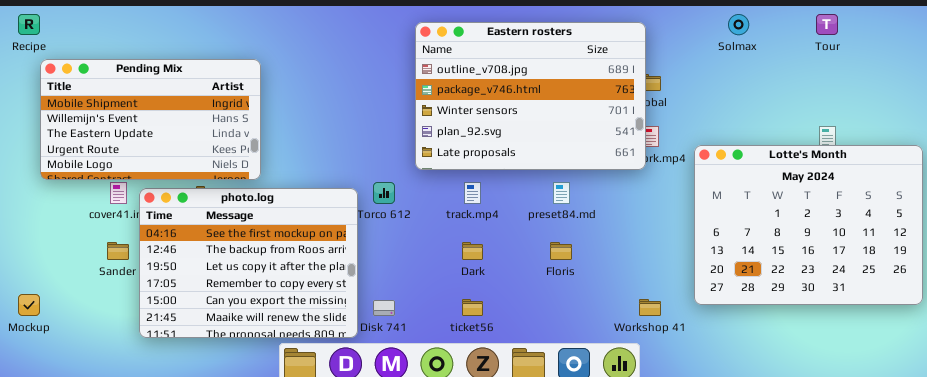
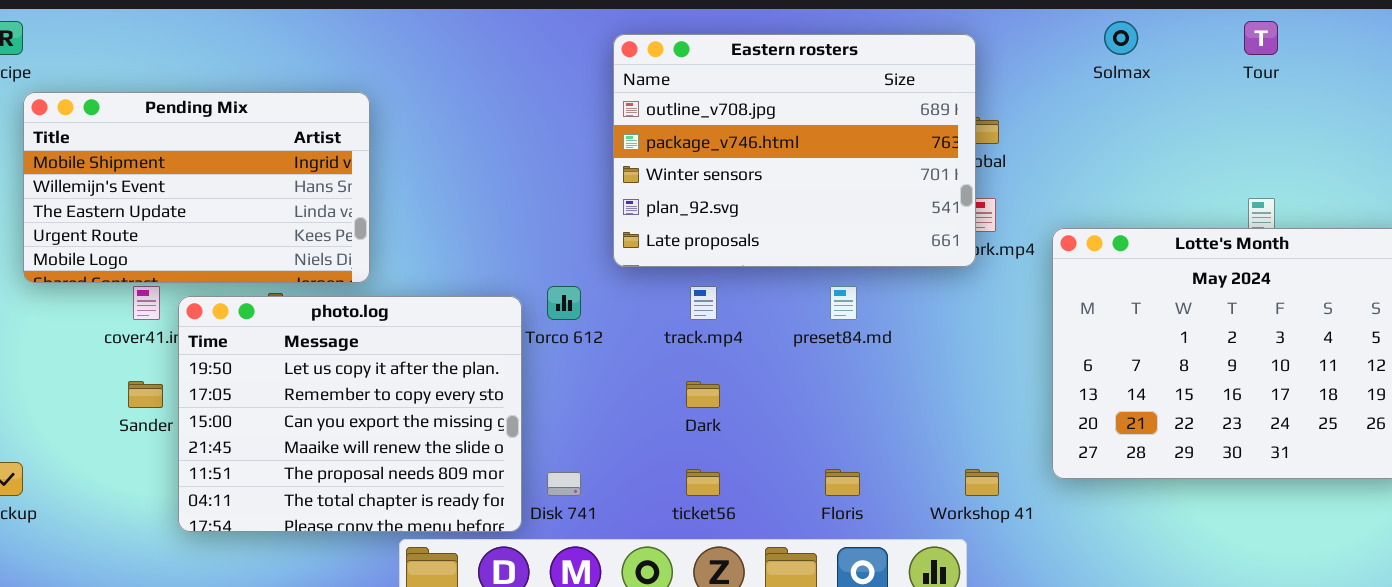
photo.log: [139,188,358,338] -> [178,296,522,532], scrolled down 2 rows
Floris: [550,242,572,260] -> [825,469,860,496], moved

